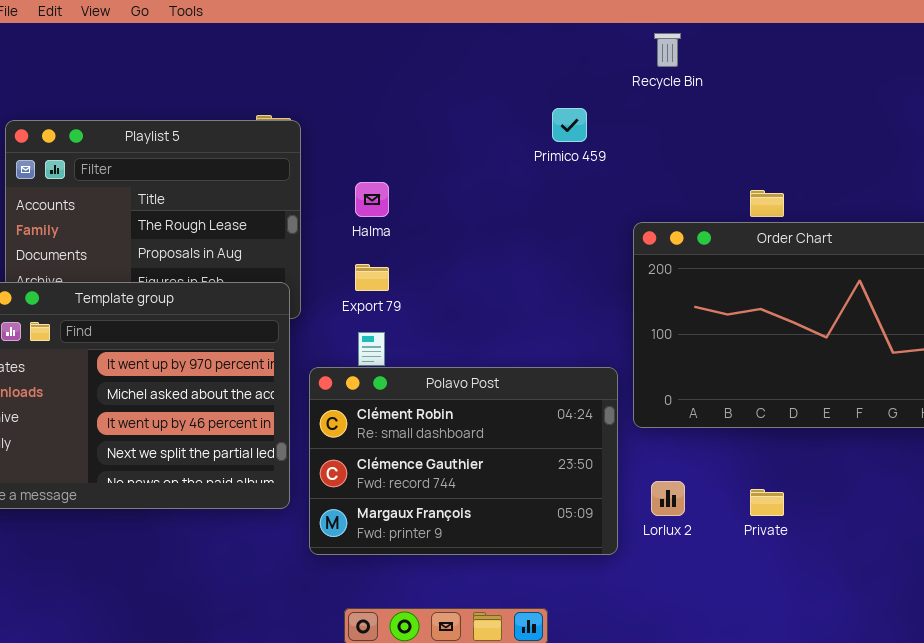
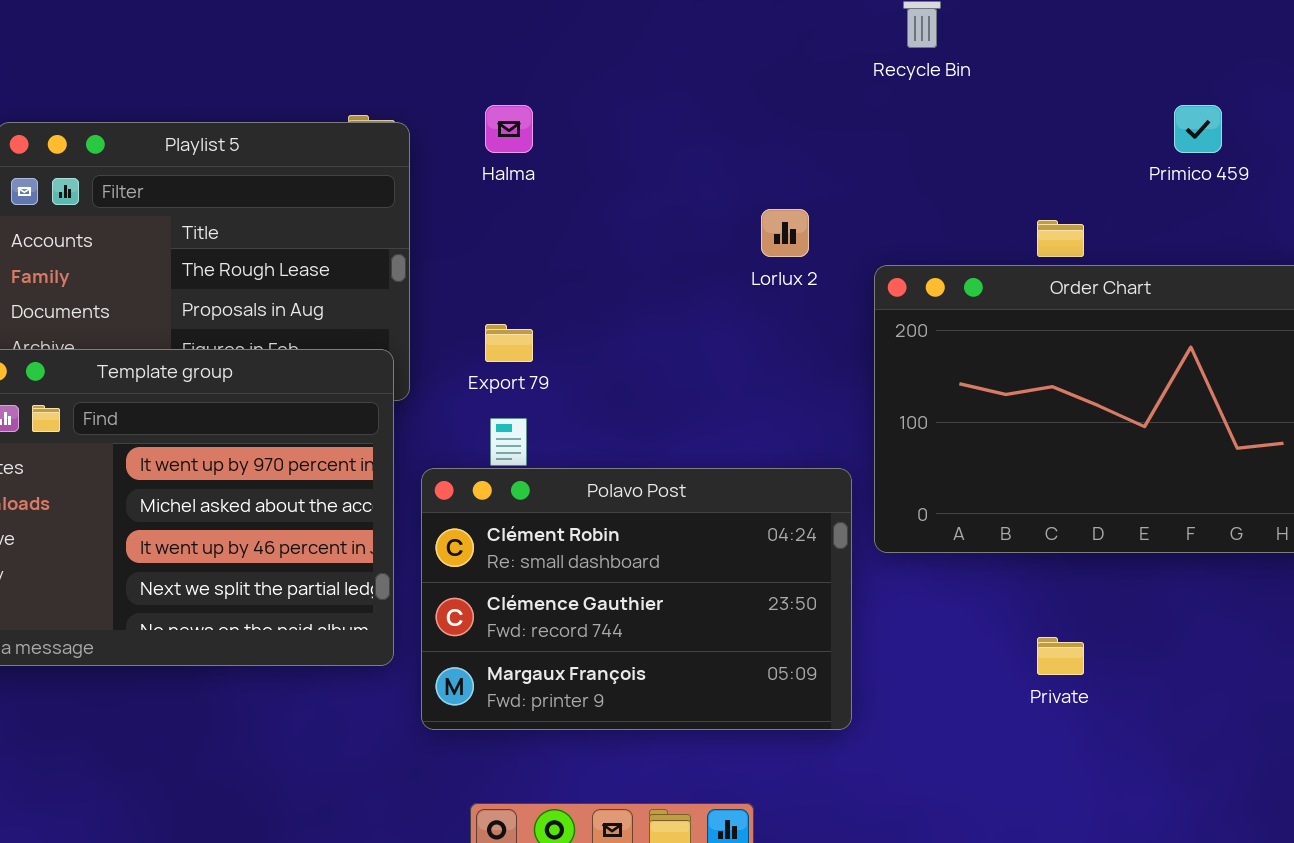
Primico 459: [552,108,587,142] -> [1174,105,1222,153], moved
Halma: [355,182,389,217] -> [485,105,533,153], moved
Lorlux 2: [651,481,685,516] -> [761,209,809,257], moved

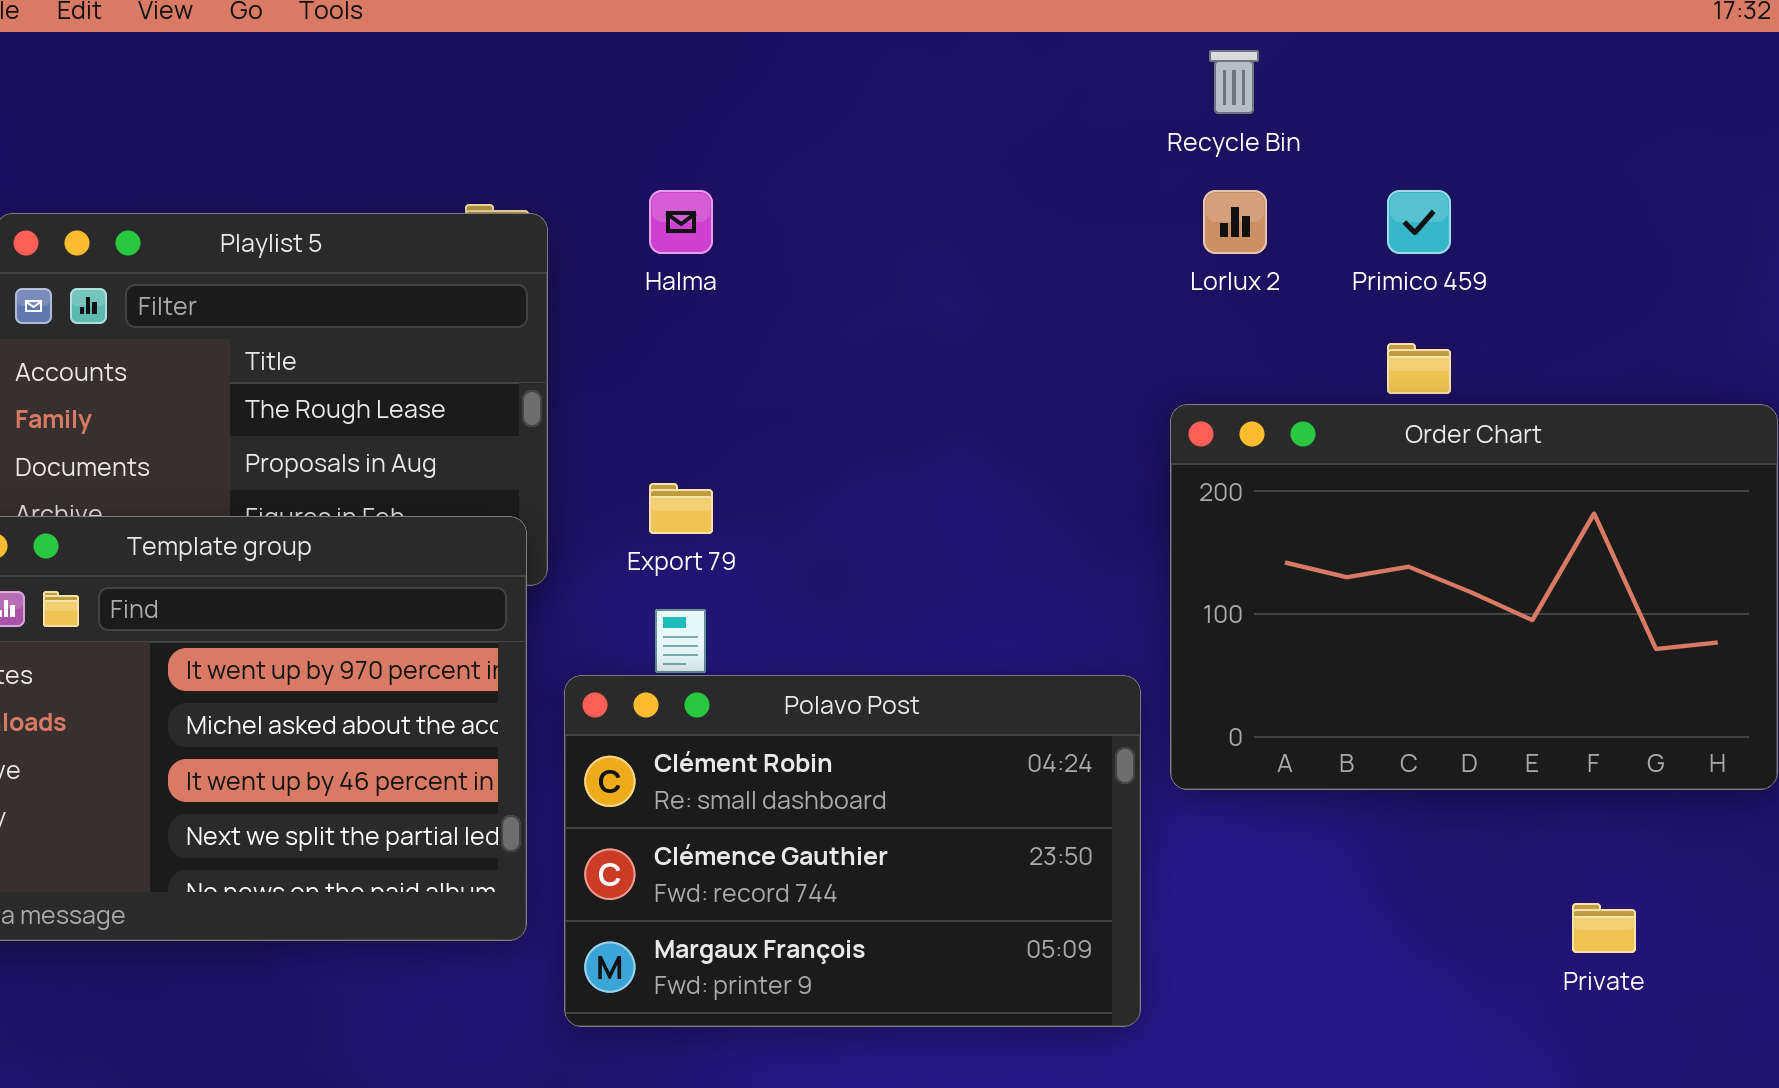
Primico 459: [1174,105,1222,153] -> [1387,190,1451,254], moved
Lorlux 2: [761,209,809,257] -> [1203,190,1267,254], moved
Private: [1037,637,1084,675] -> [1572,903,1636,953], moved

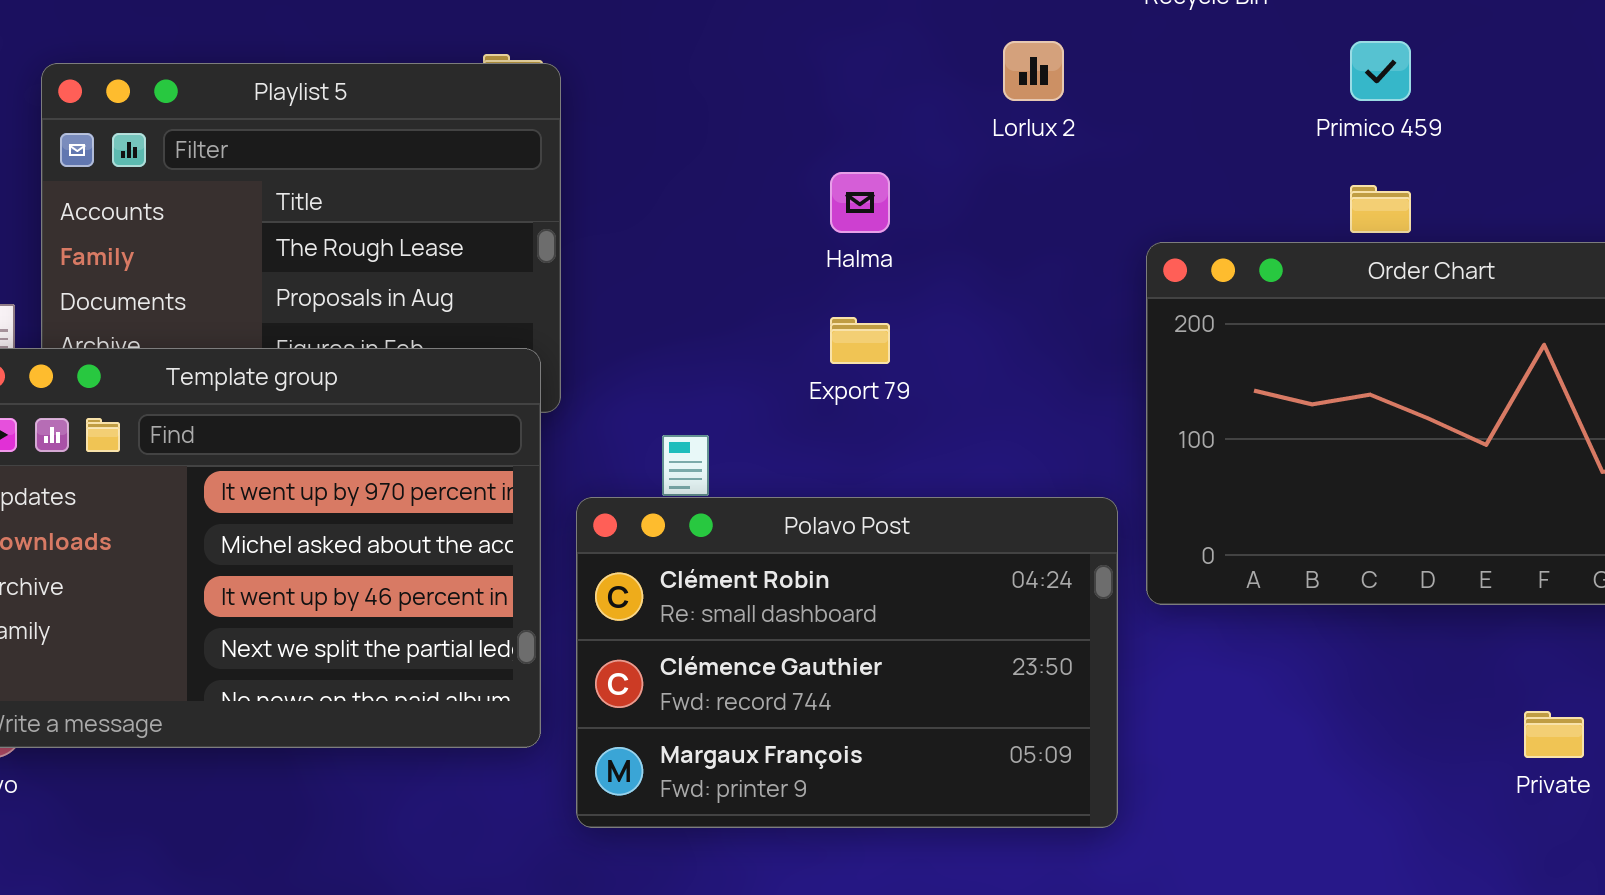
Halma: [649,190,713,254] -> [830,172,890,233], moved
Lorlux 2: [1203,190,1267,254] -> [1003,41,1064,101], moved
Export 79: [649,483,713,534] -> [830,317,890,364], moved

